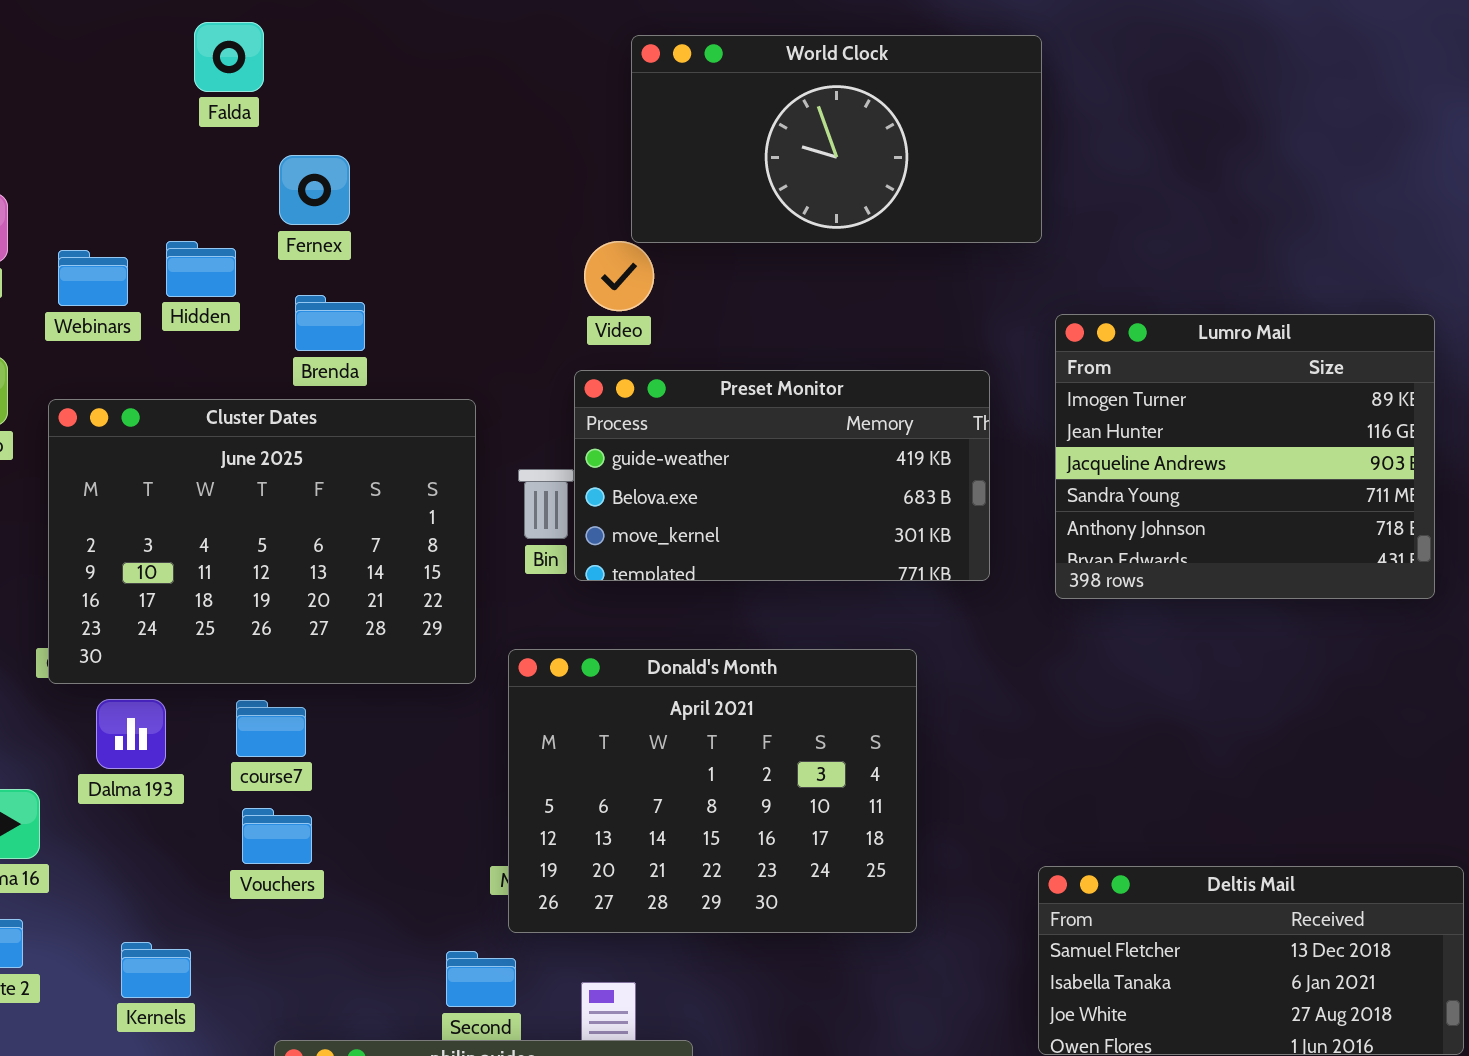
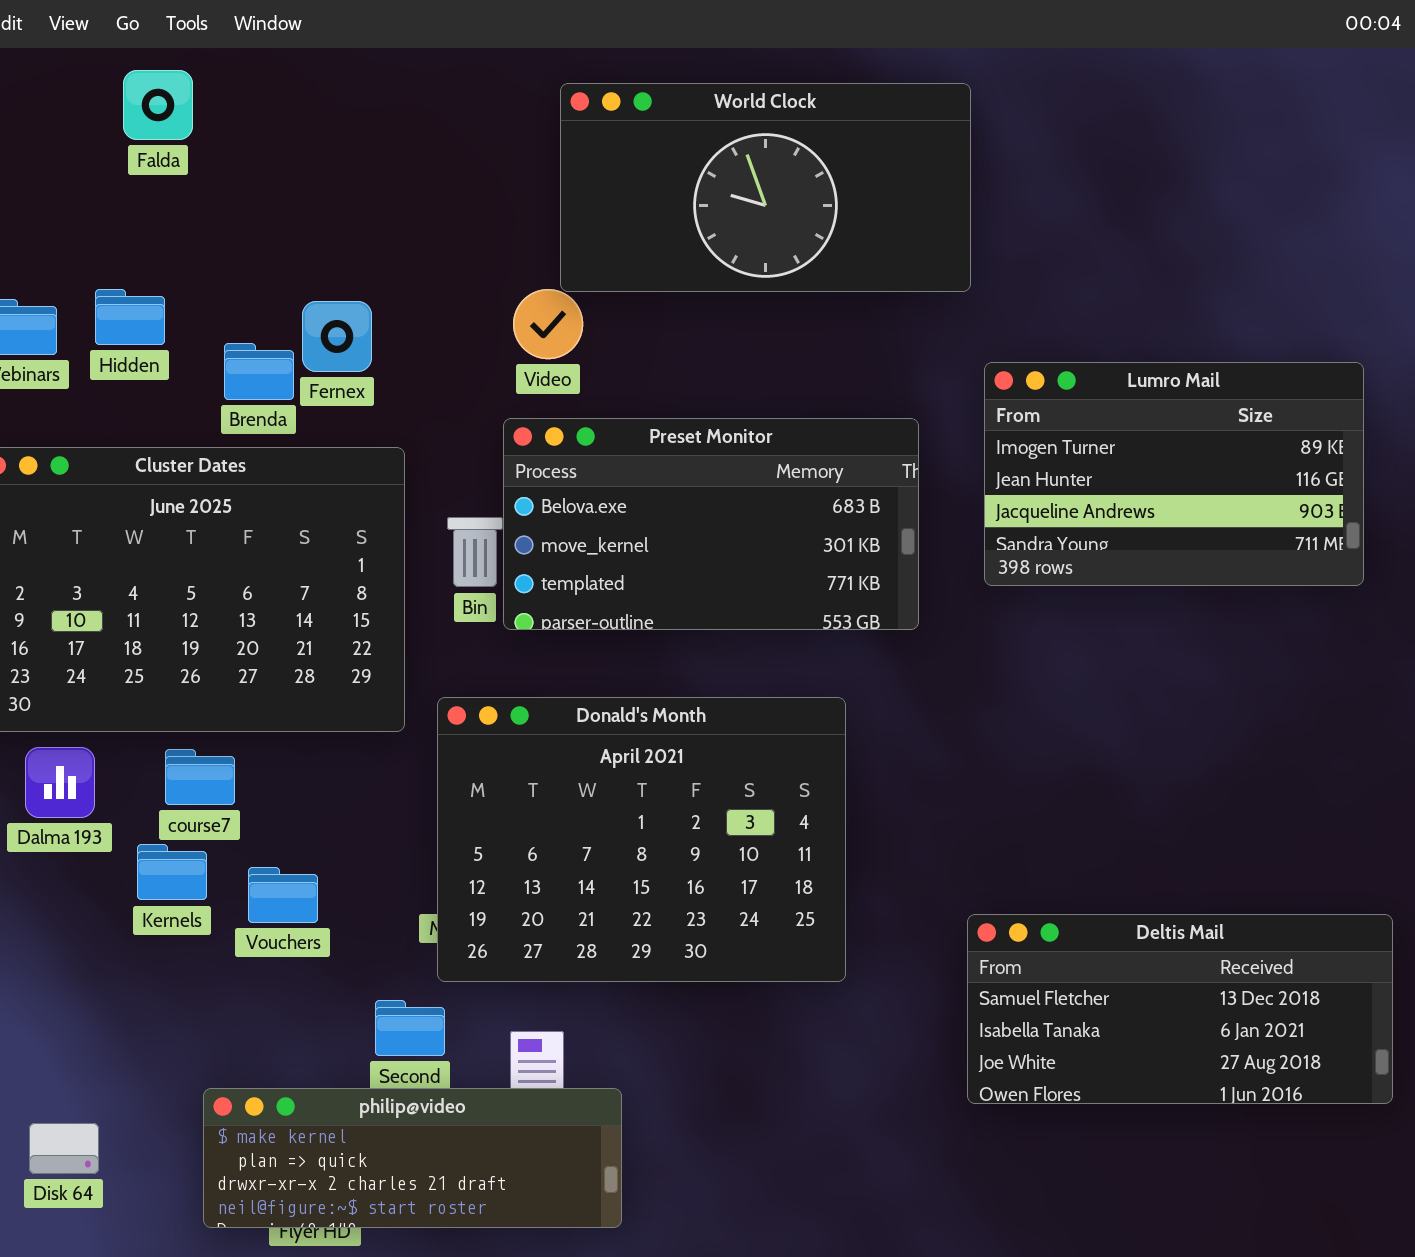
Fernex: [279,155,350,225] -> [302,301,372,372], moved
Lumro Mail: [1055,314,1435,599] -> [984,362,1364,586], resized
Preset Monitor: [574,370,990,581] -> [503,418,919,630], scrolled down 1 row
Vouchers: [242,808,312,864] -> [248,867,318,923], moved
Kernels: [121,942,191,998] -> [137,844,207,900], moved

